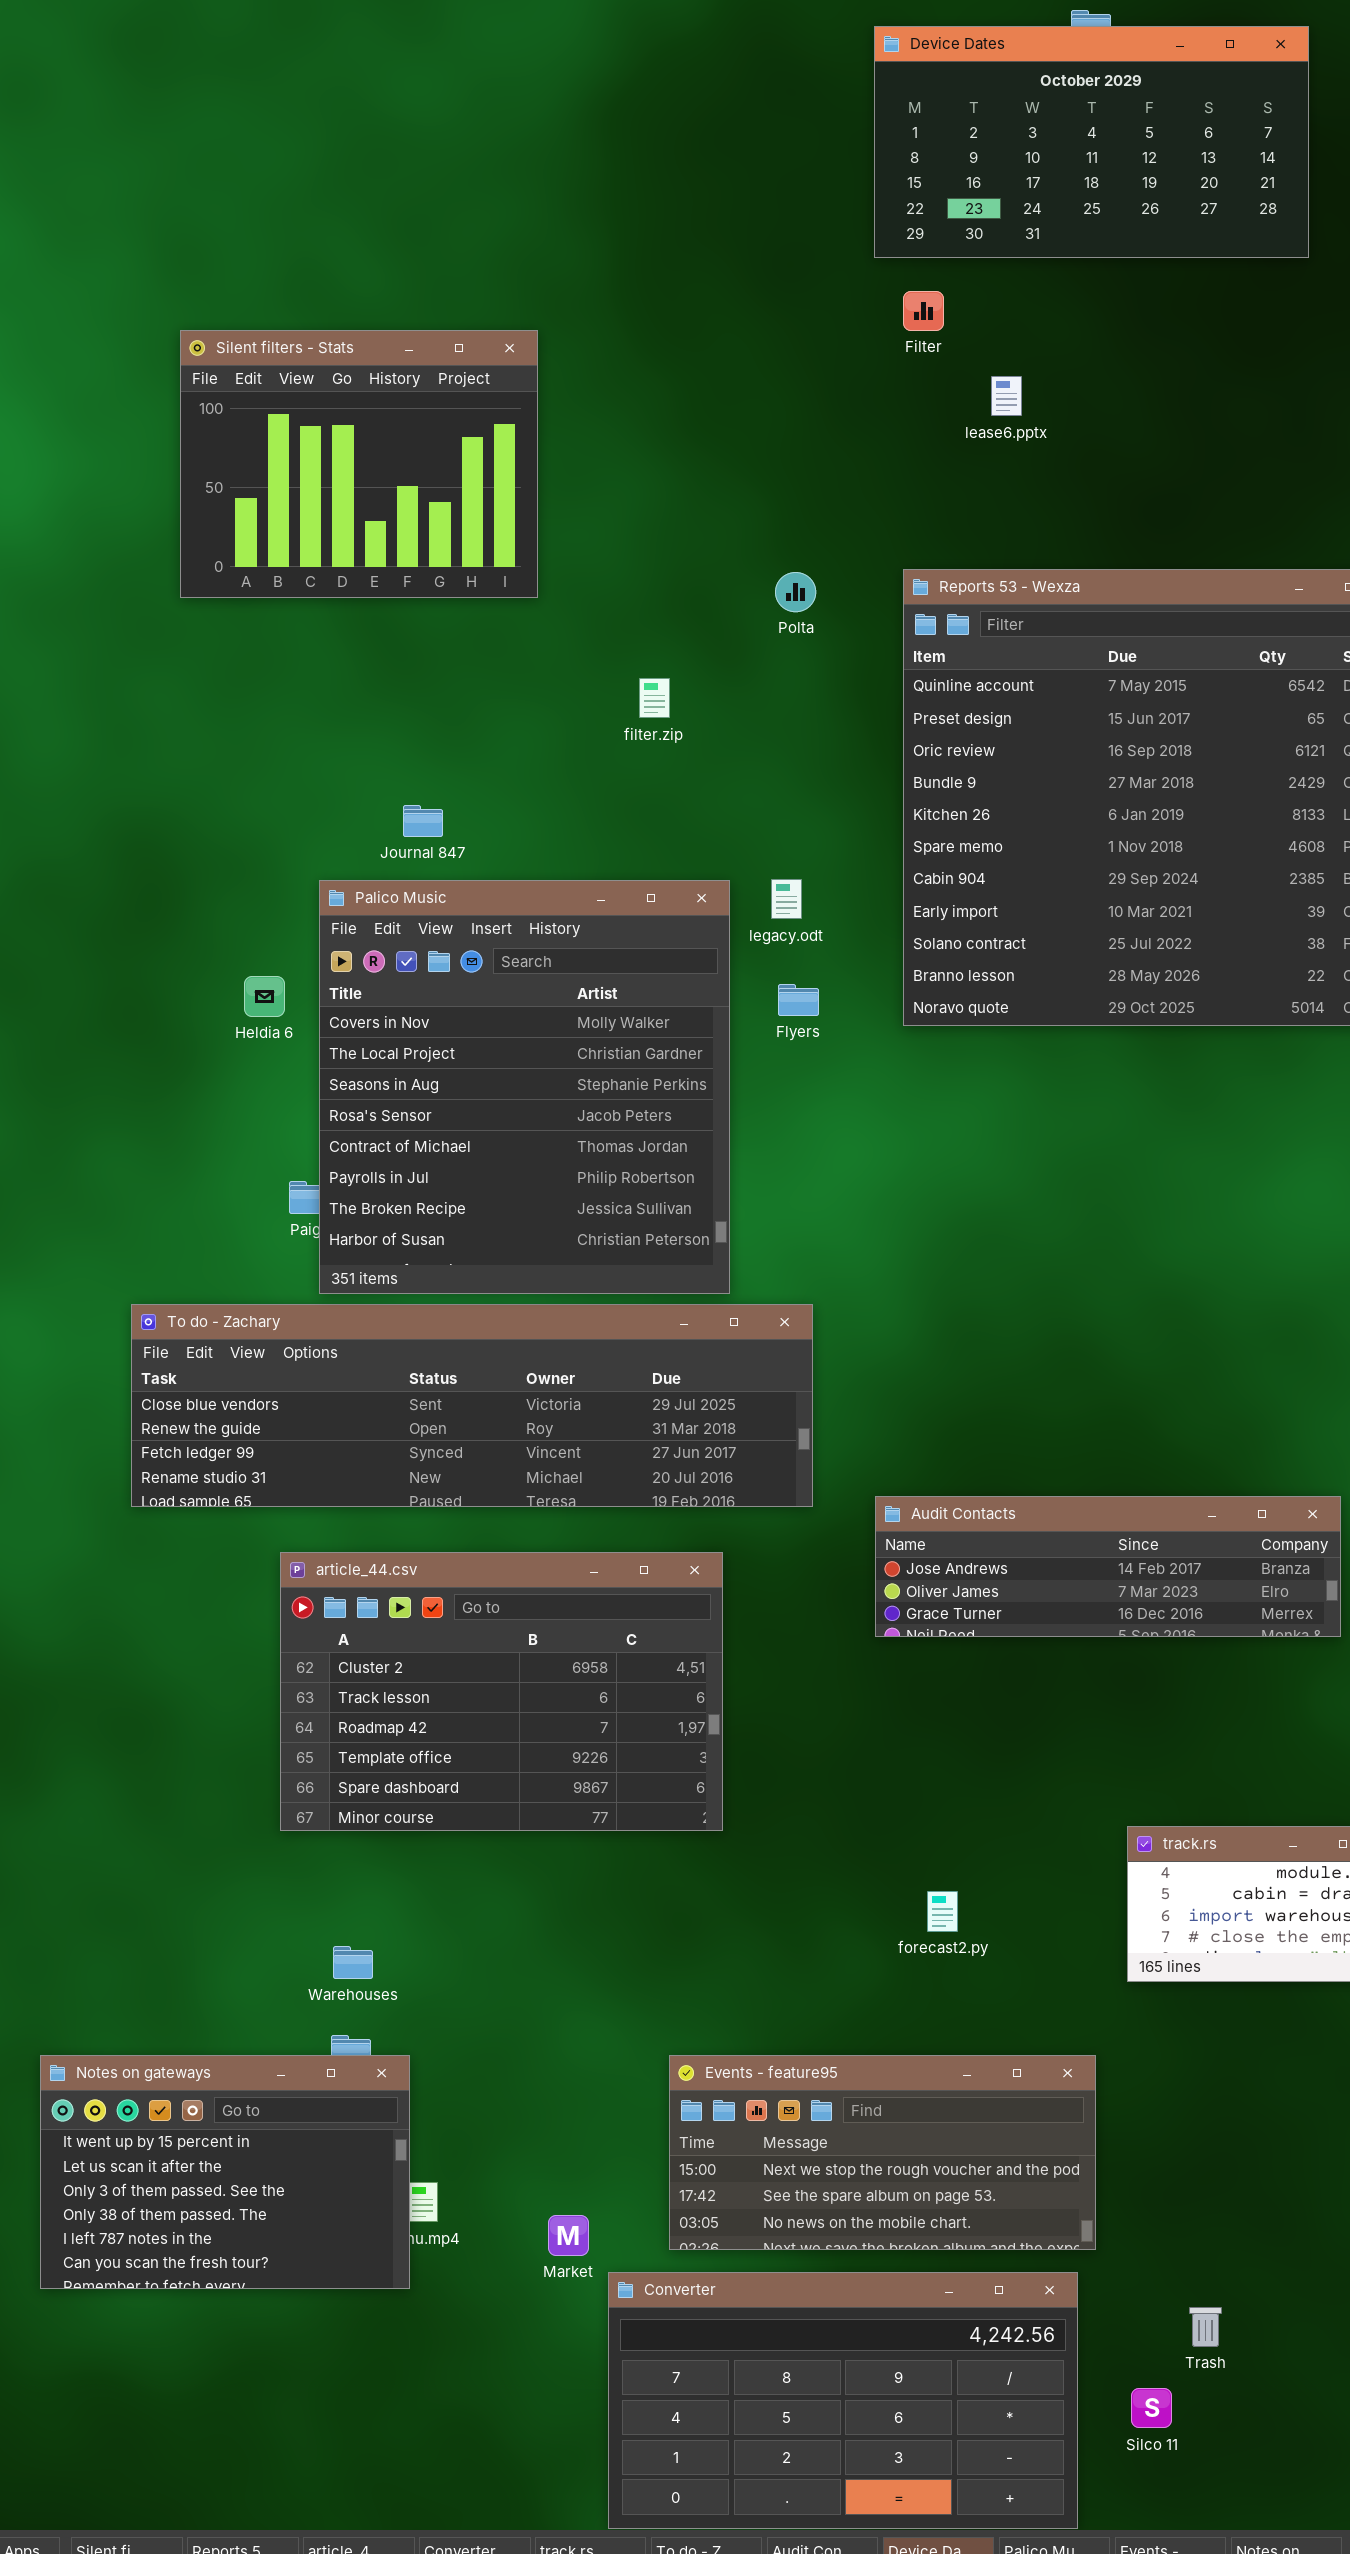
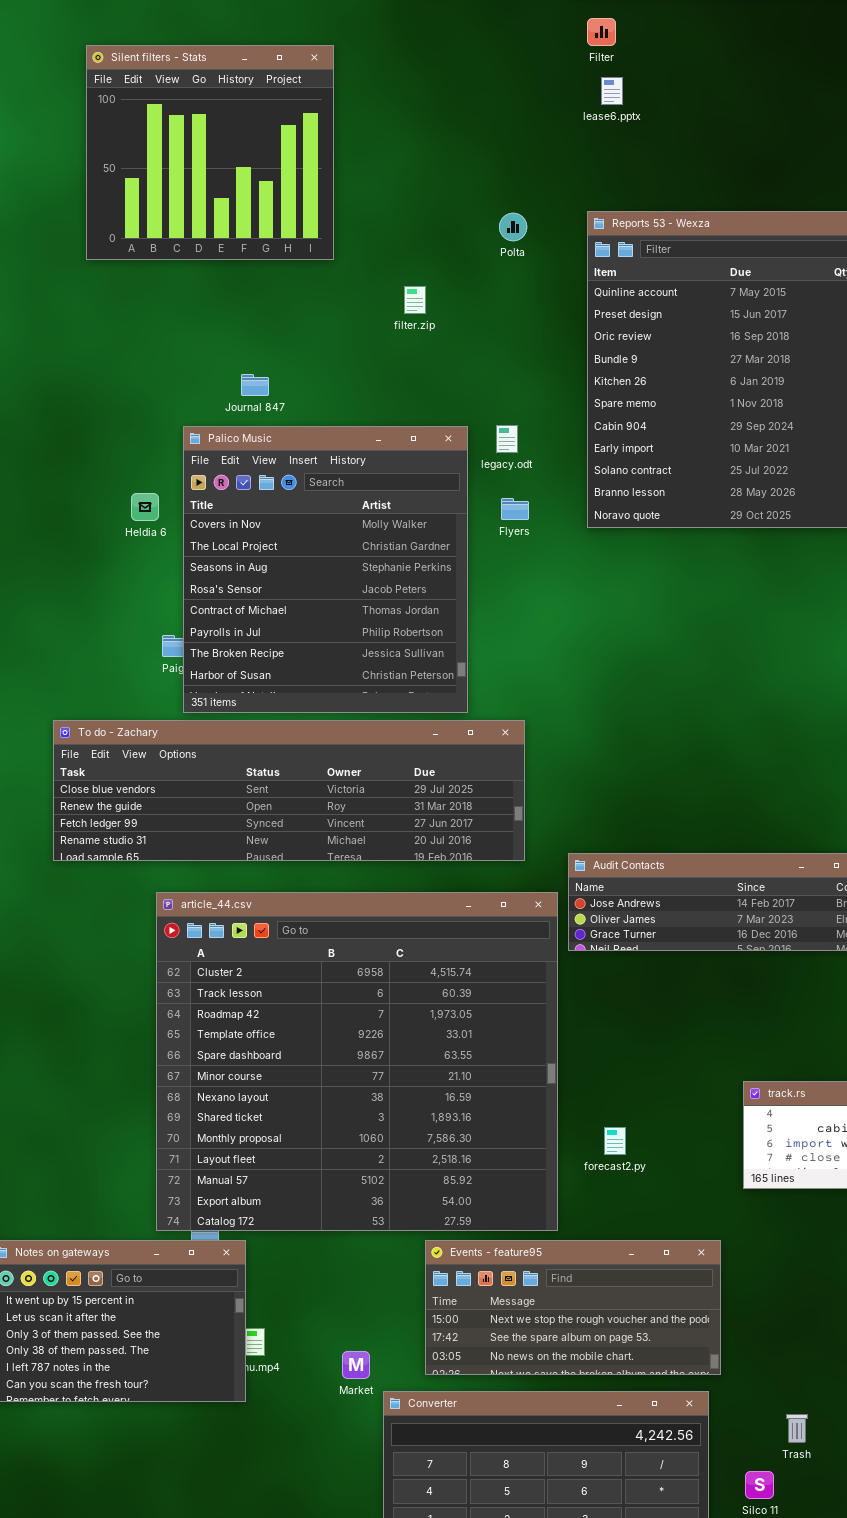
Silent filters - Stats: [180,330,538,598] -> [86,45,334,260], resized
lease6.pptx: [991,376,1022,416] -> [601,77,623,105], moved
article_44.csv: [280,1552,723,1831] -> [156,892,558,1231], resized

